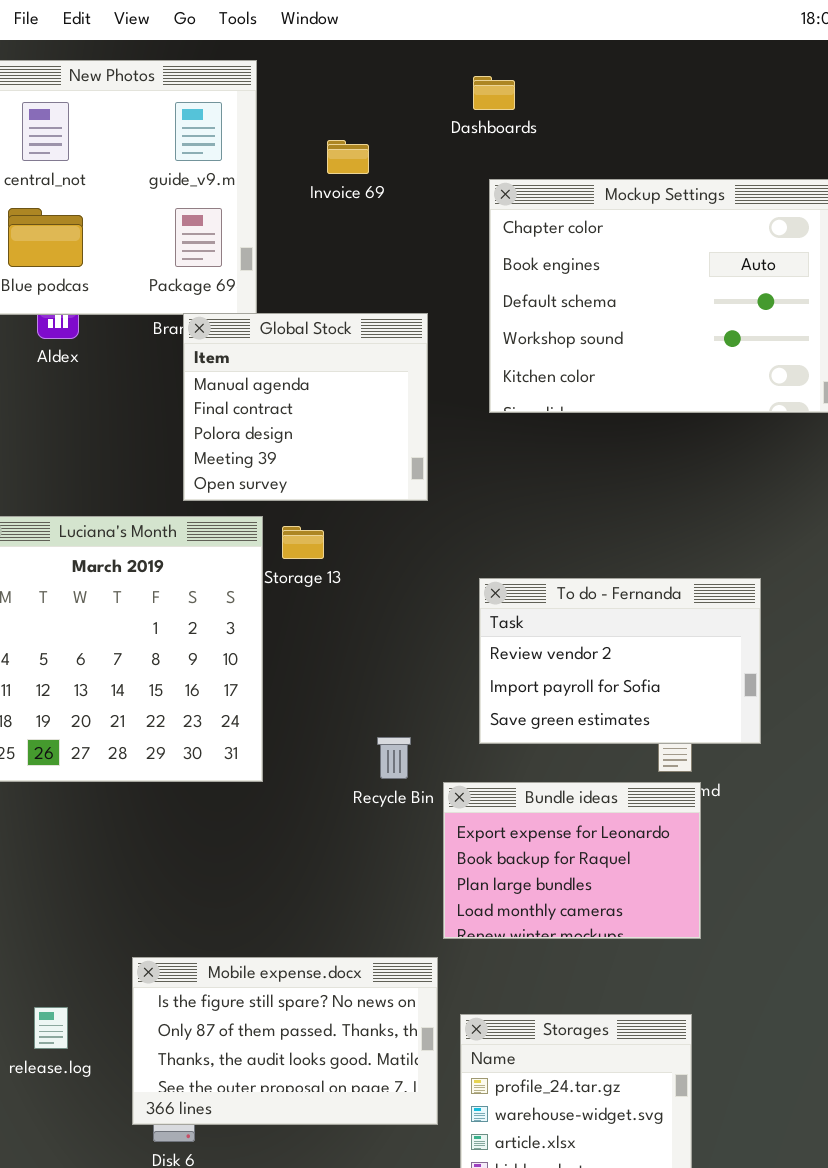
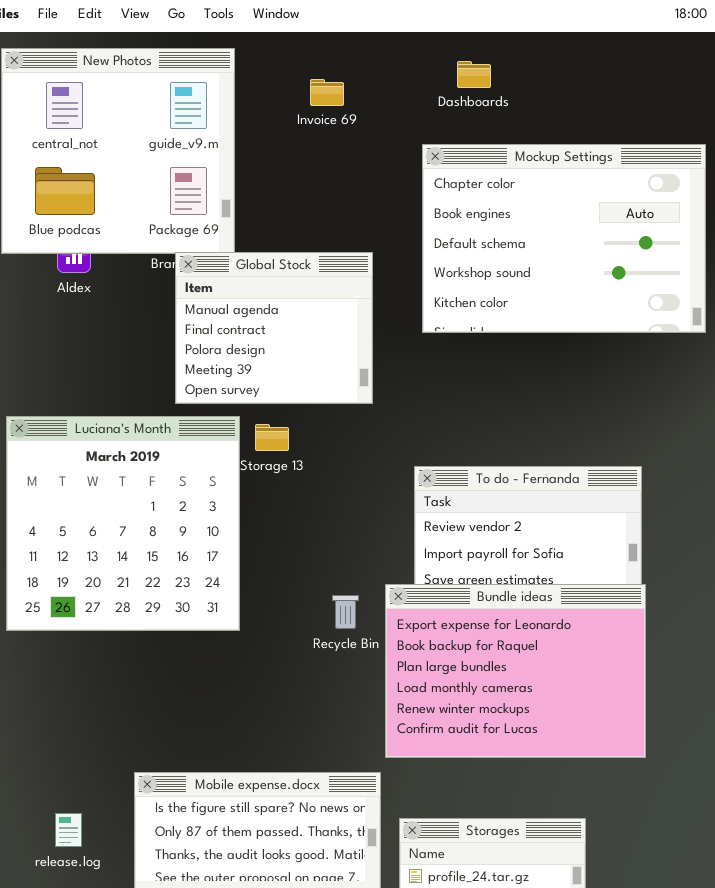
Dashboards: [473,76,515,110] -> [457,61,491,88], moved
Invoice 69: [327,140,369,174] -> [310,79,344,106], moved
Bundle ideas: [443,782,701,939] -> [385,584,646,758], resized

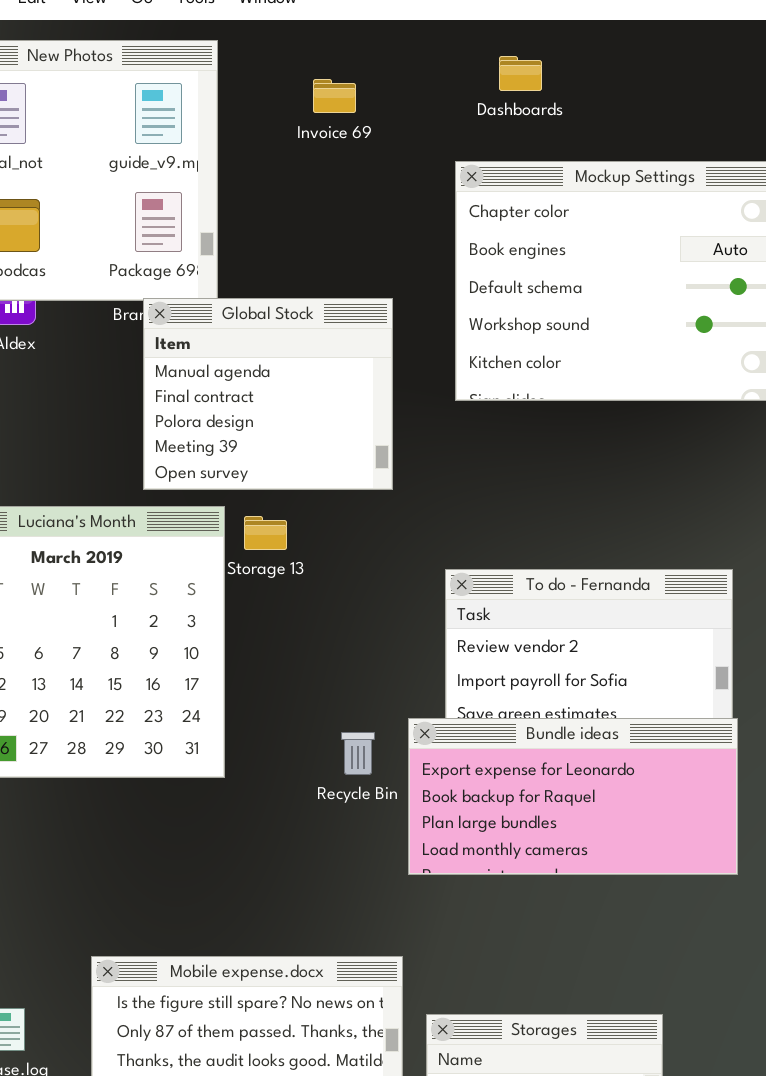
Bundle ideas: [385,584,646,758] -> [408,718,738,875], resized

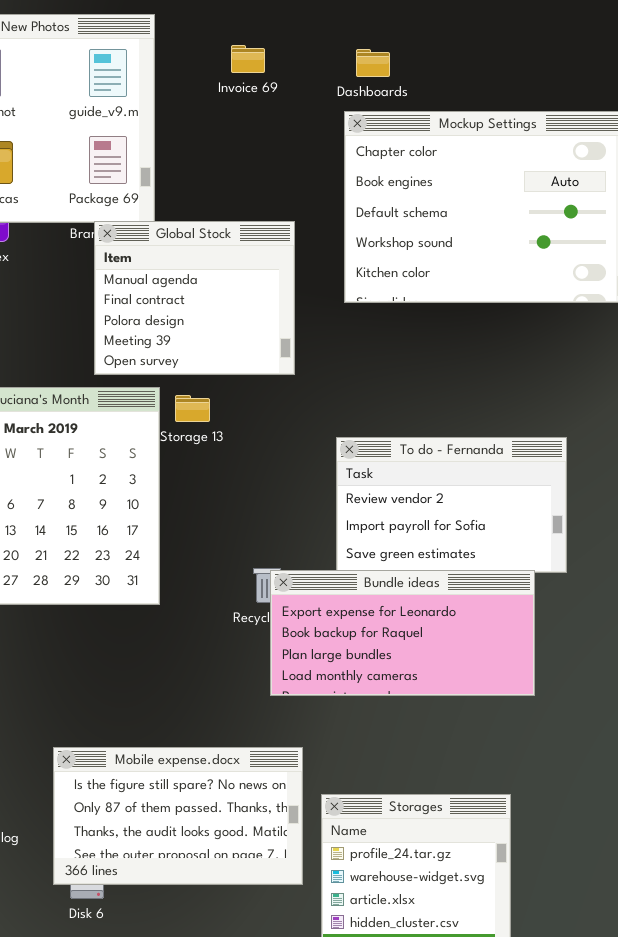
Dashboards: [499,56,542,91] -> [356,49,390,77], moved
Bundle ideas: [408,718,738,875] -> [270,570,535,696], moved

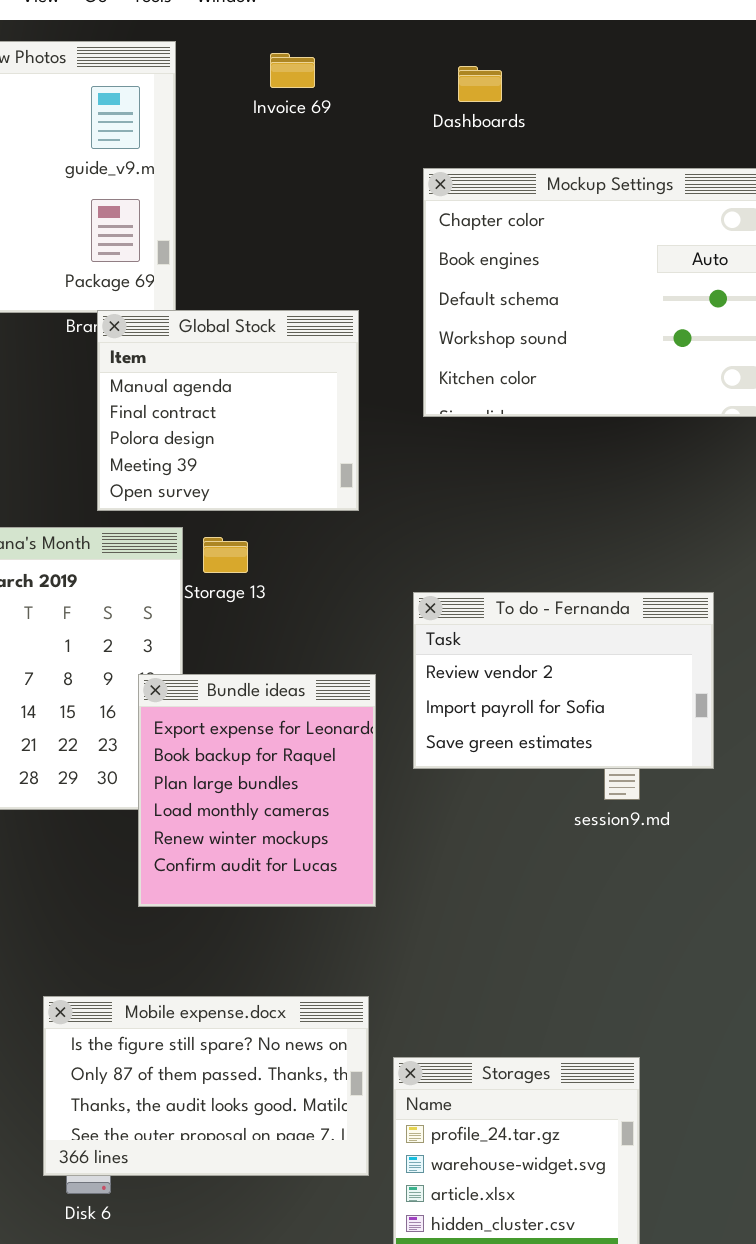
Invoice 69: [231,45,265,73] -> [270,53,315,88], moved
Dashboards: [356,49,390,77] -> [458,66,502,102], moved
Bundle ideas: [270,570,535,696] -> [138,674,376,907], moved, resized

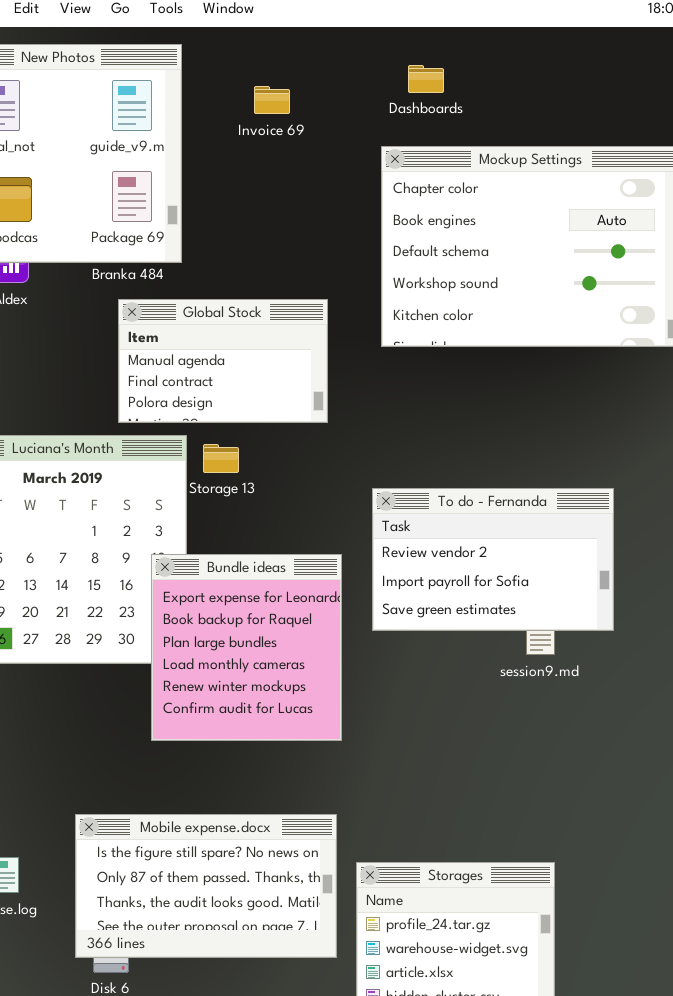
Invoice 69: [270,53,315,88] -> [254,86,290,114], moved
Global Stock: [97,310,359,511] -> [118,299,328,423], resized

